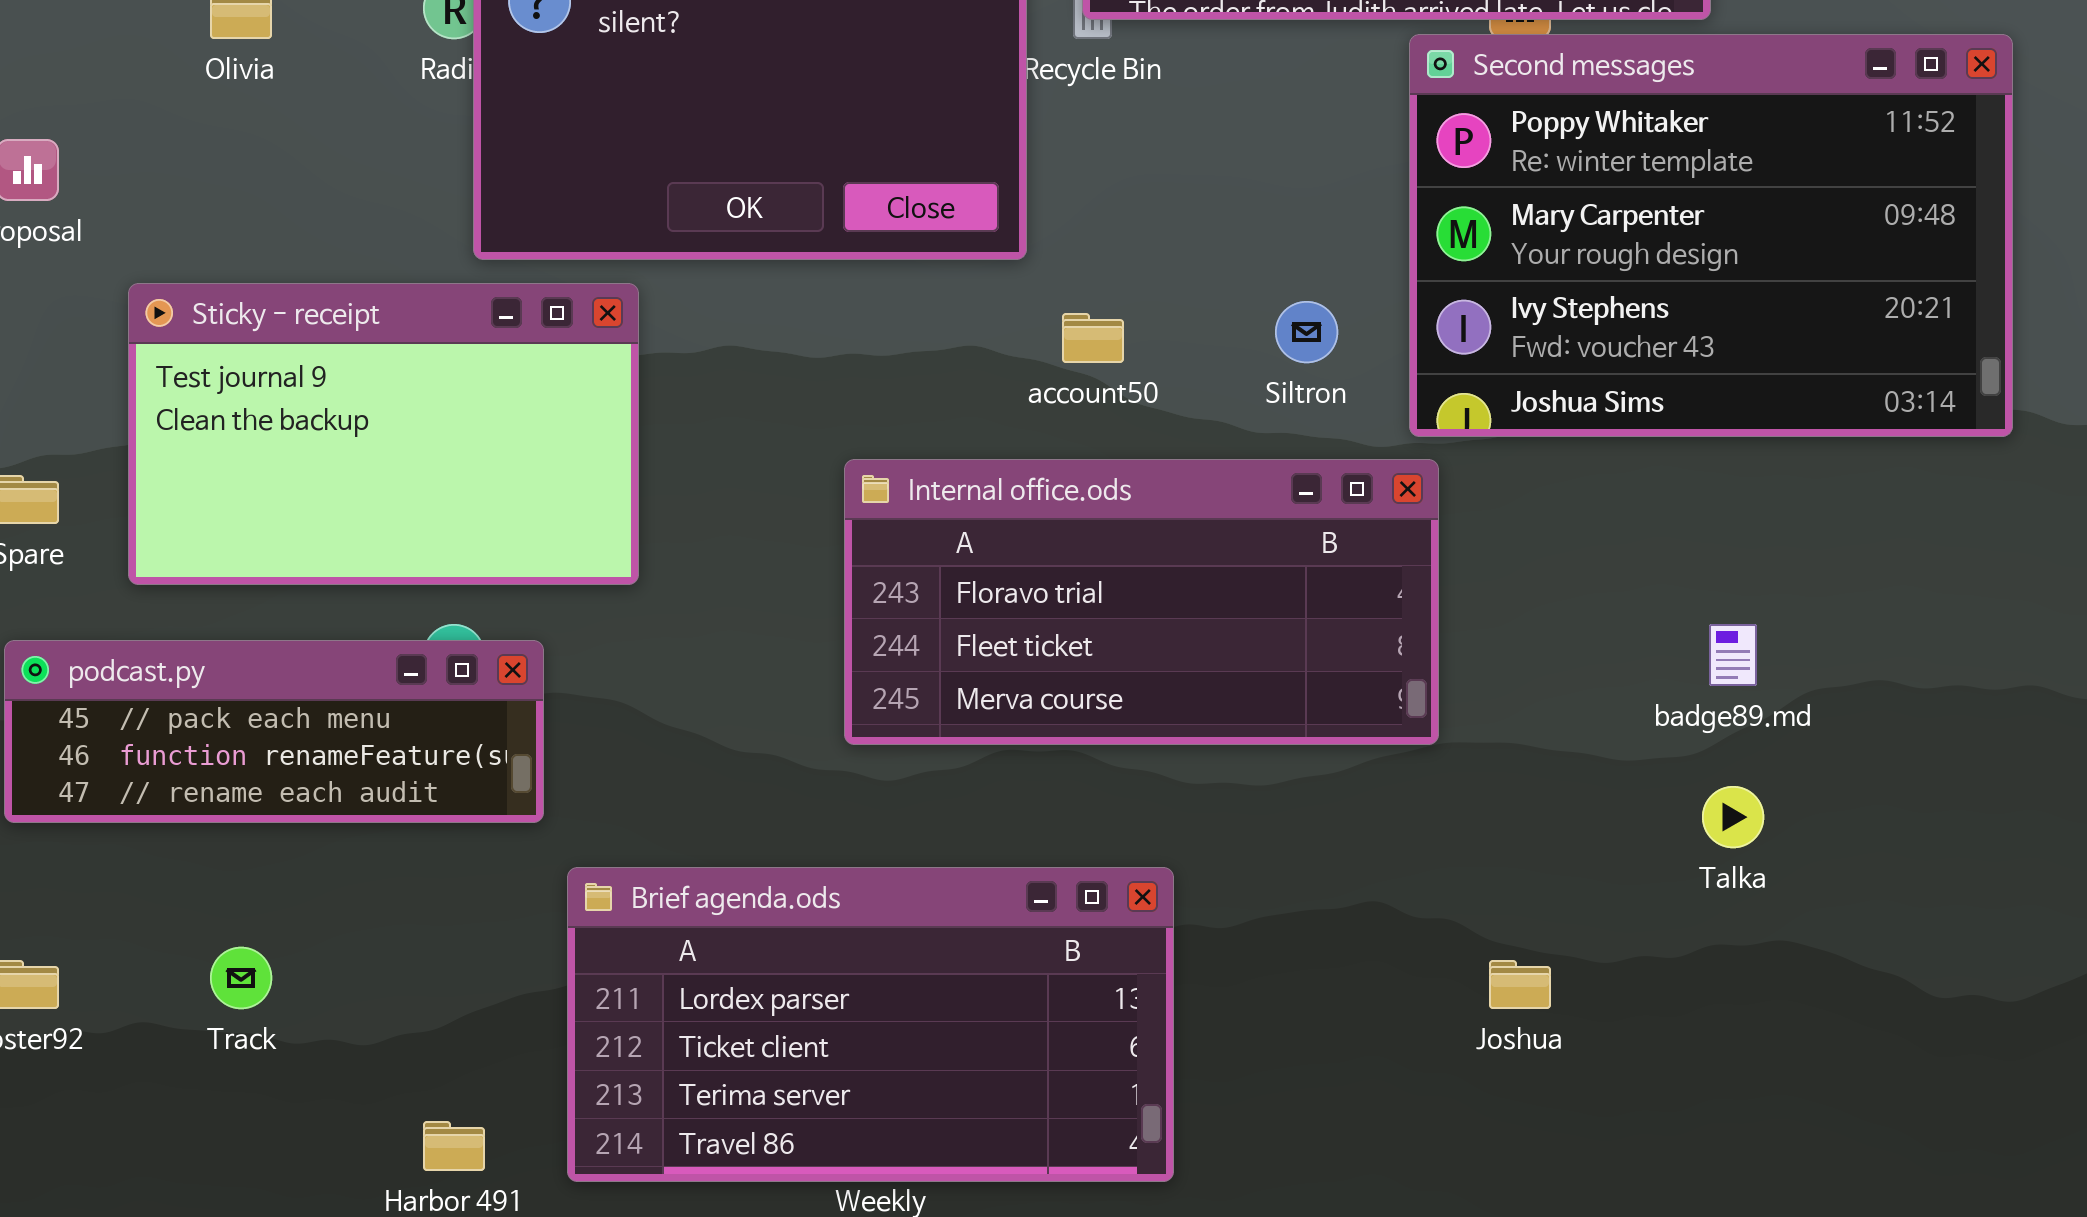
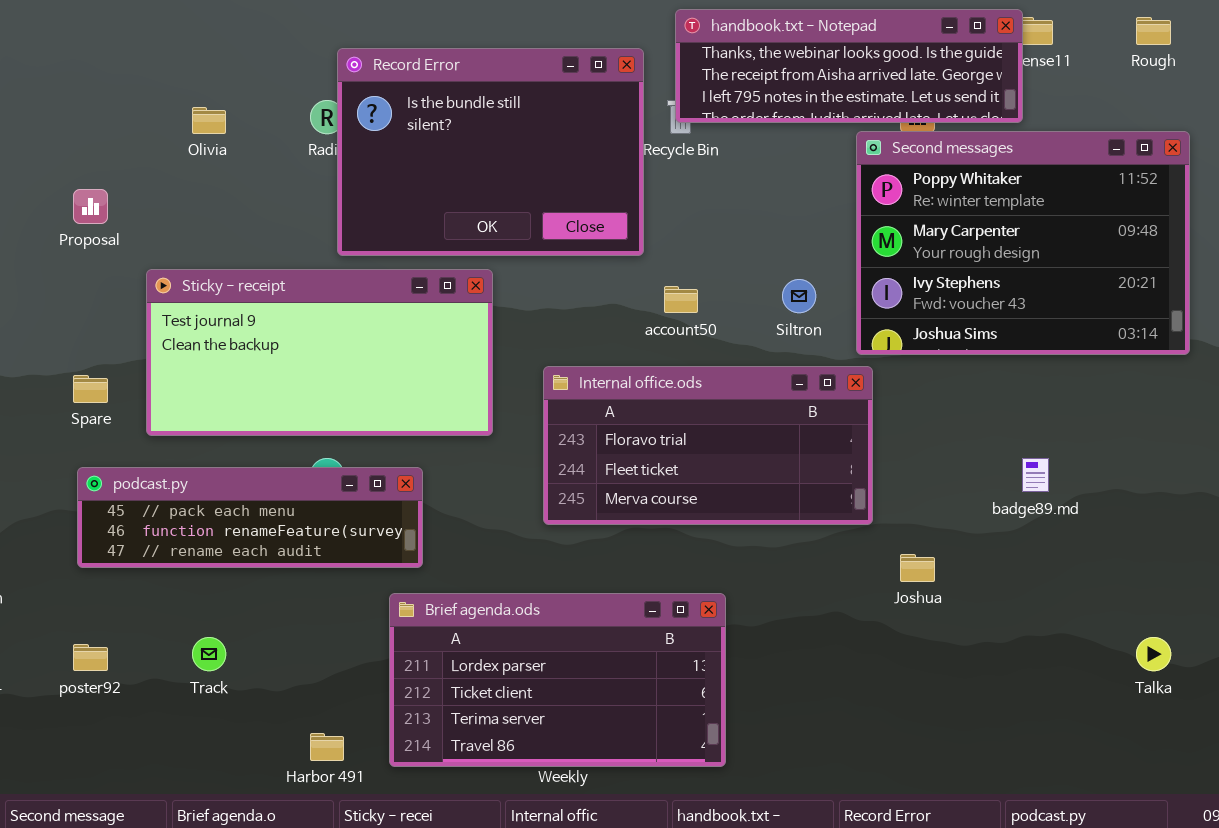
Sticky - receipt: [128,283,639,585] -> [146,269,493,436], resized
podcast.py: [4,640,544,823] -> [77,467,423,568], resized
Talka: [1702,786,1764,848] -> [1136,637,1171,671], moved
Joshua: [1489,960,1551,1009] -> [900,554,935,582], moved

